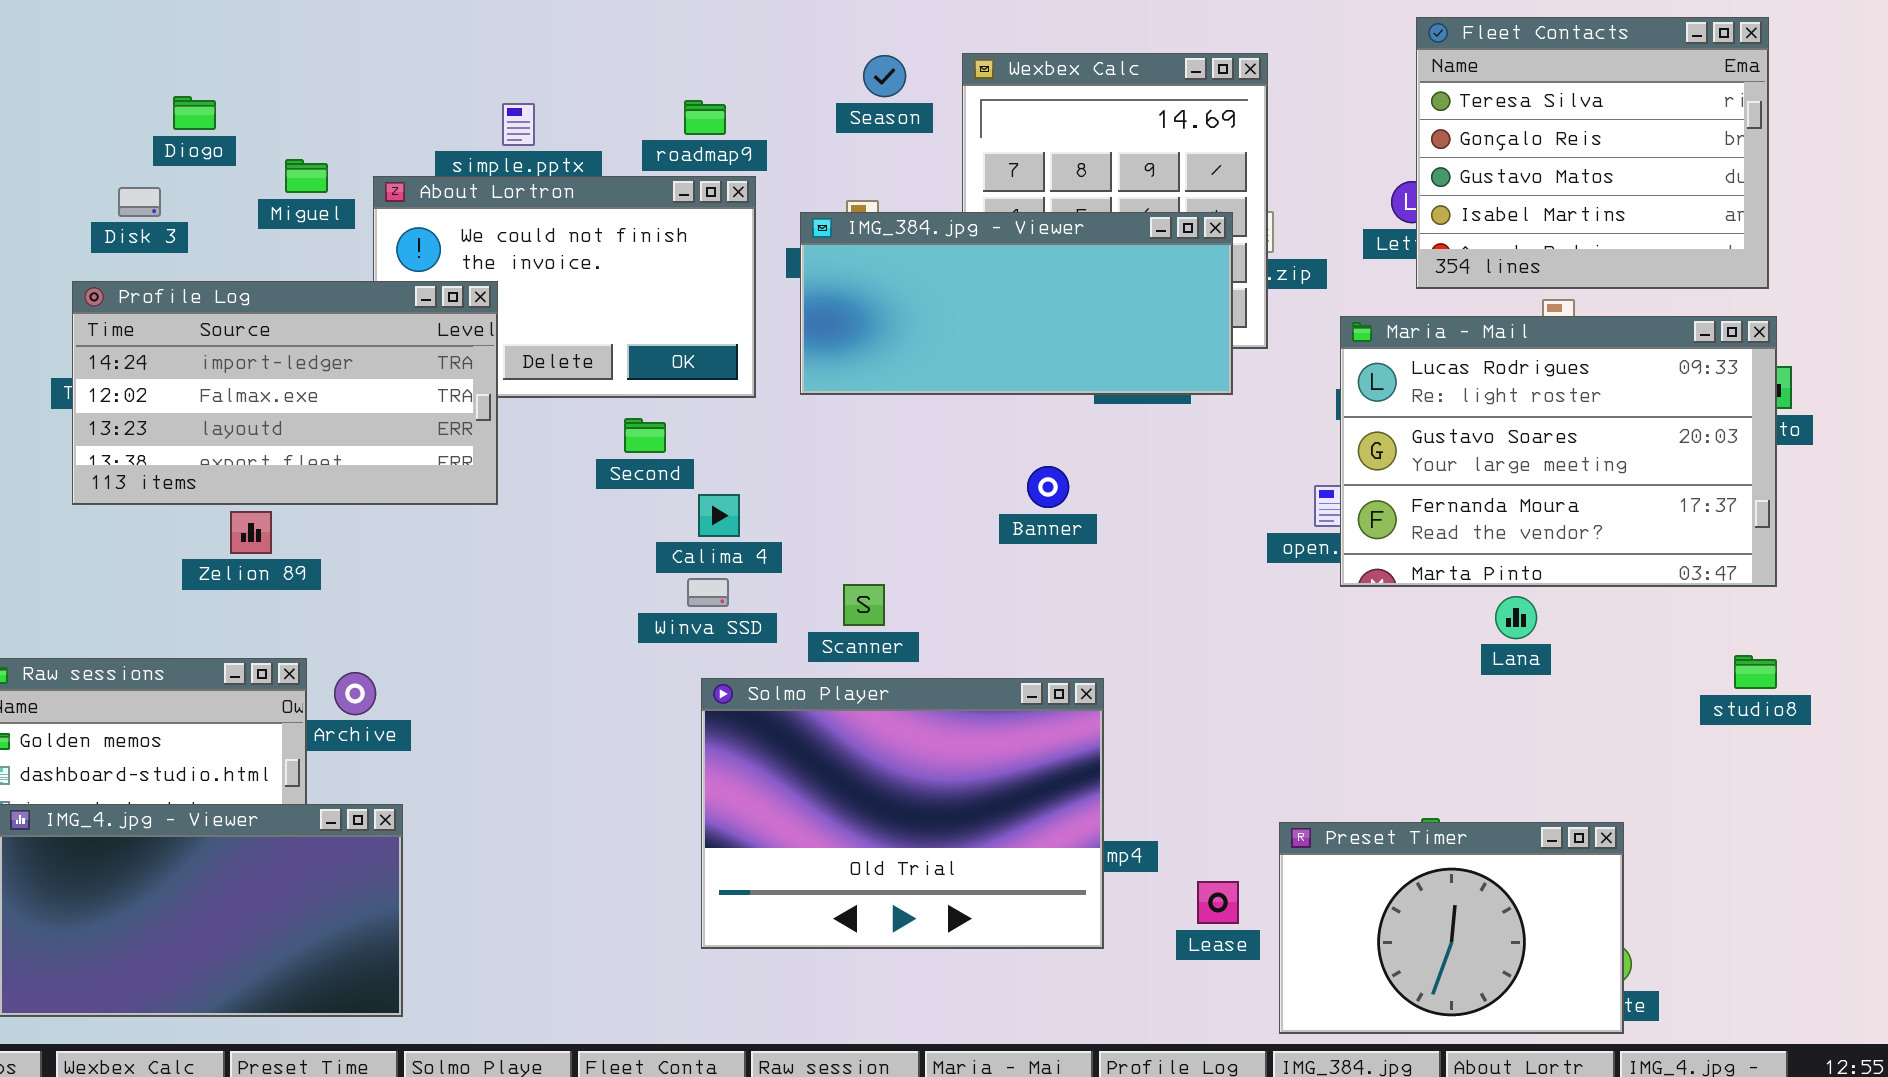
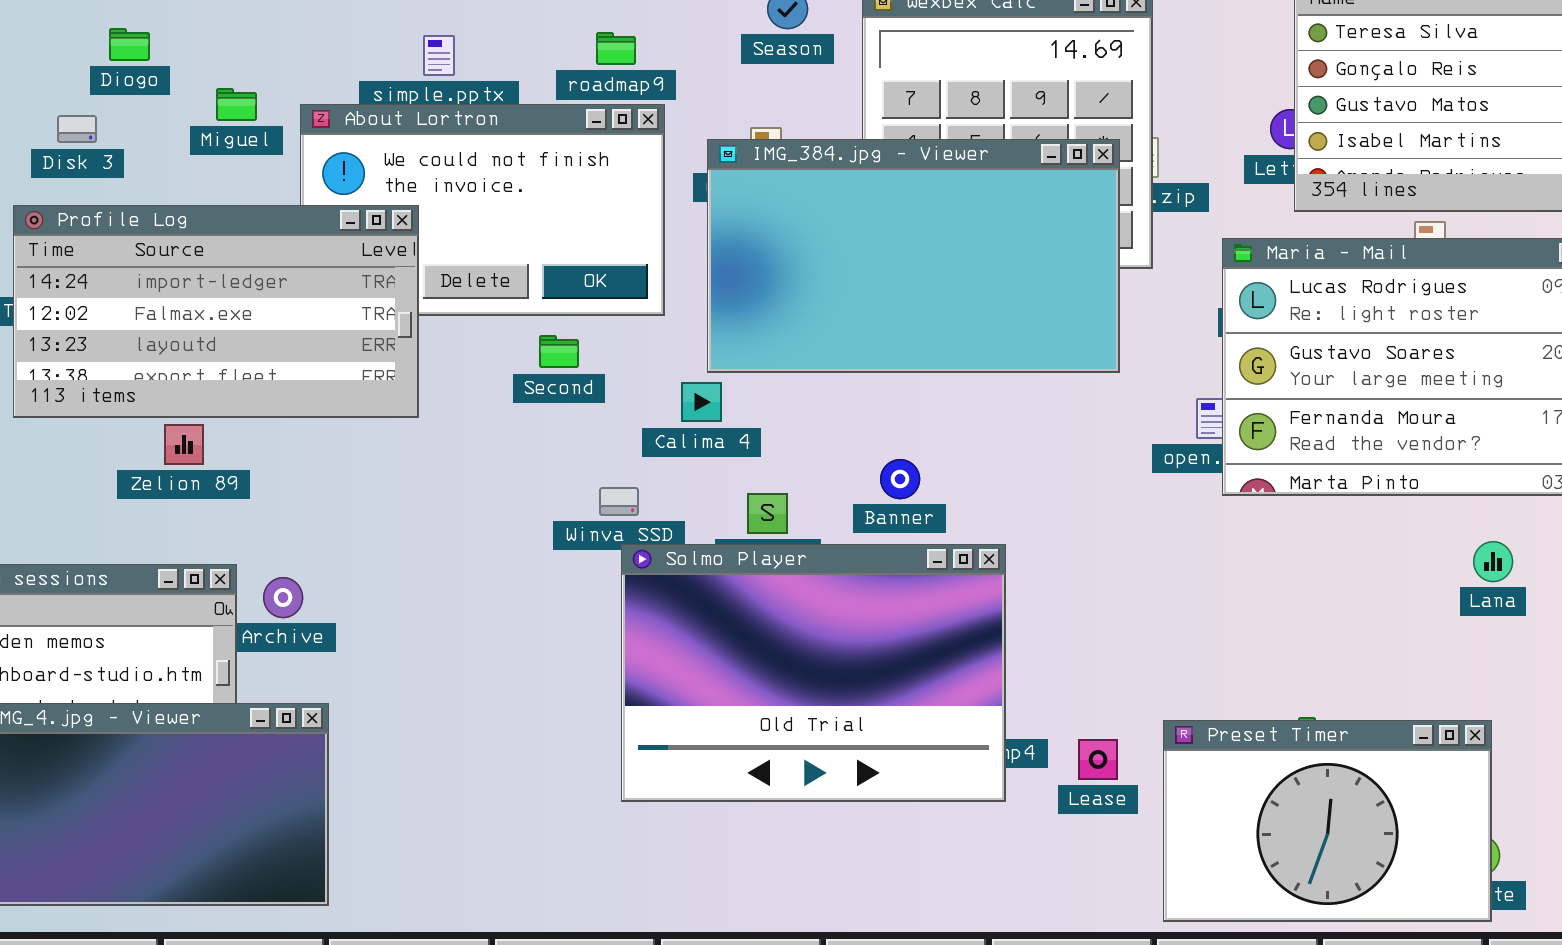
IMG_384.jpg - Viewer: [800,212,1233,395] -> [707,139,1120,373], resized
Banner: [1027,466,1069,508] -> [880,459,920,499], moved
Calima 4: [698,494,740,537] -> [681,382,722,422], moved
Lana: [1495,596,1537,639] -> [1473,541,1513,582], moved
Solmo Player: [701,678,1104,949] -> [621,544,1006,802], moved
Lease: [1197,881,1239,924] -> [1078,739,1118,780], moved

